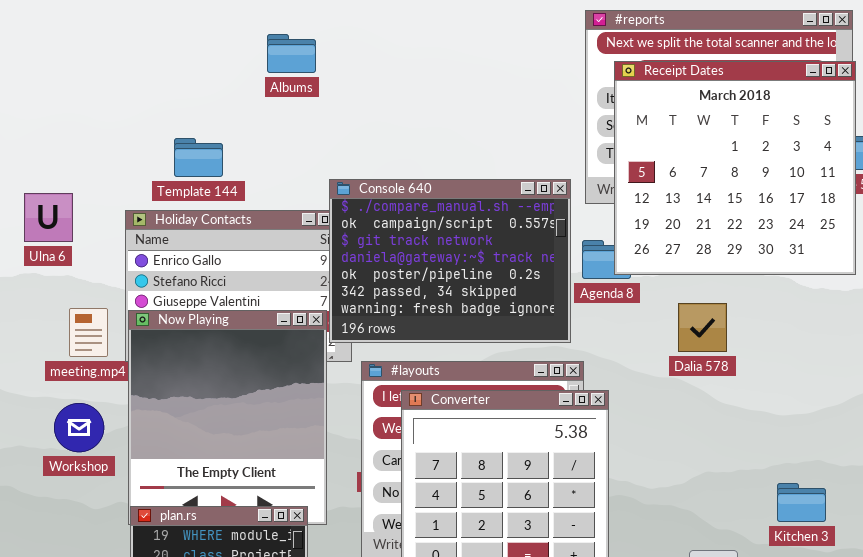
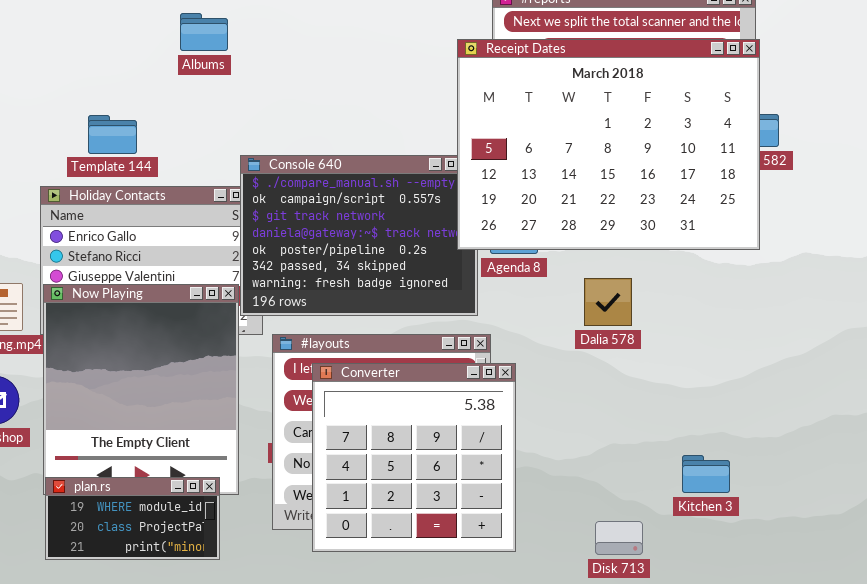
Receipt Dates: [614,61,856,275] -> [457,39,760,250], resized

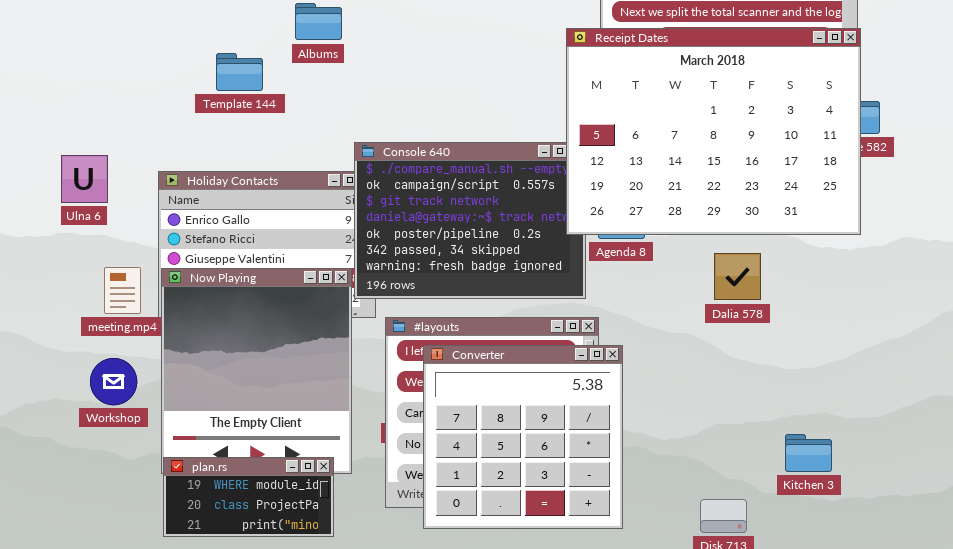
Template 144: [88,115,137,154] -> [216,53,263,91], moved
Dalia 578: [584,278,632,326] -> [714,253,761,300], moved

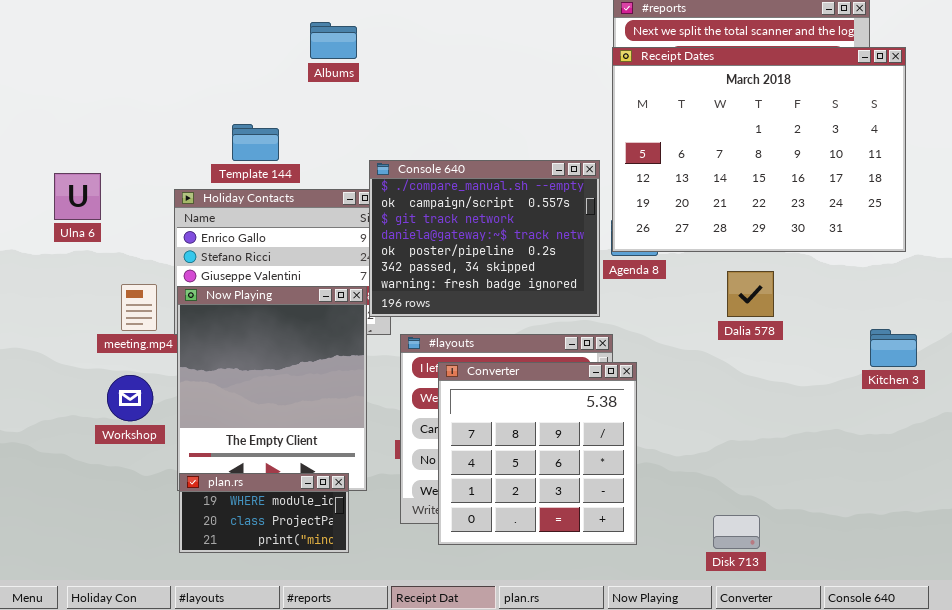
Receipt Dates: [566,28,861,235] -> [612,47,906,252], moved
Template 144: [216,53,263,91] -> [232,124,279,161], moved
Ulna 6: [61,155,108,203] -> [54,173,101,220], moved
Kitchen 3: [785,434,832,472] -> [870,329,917,367], moved

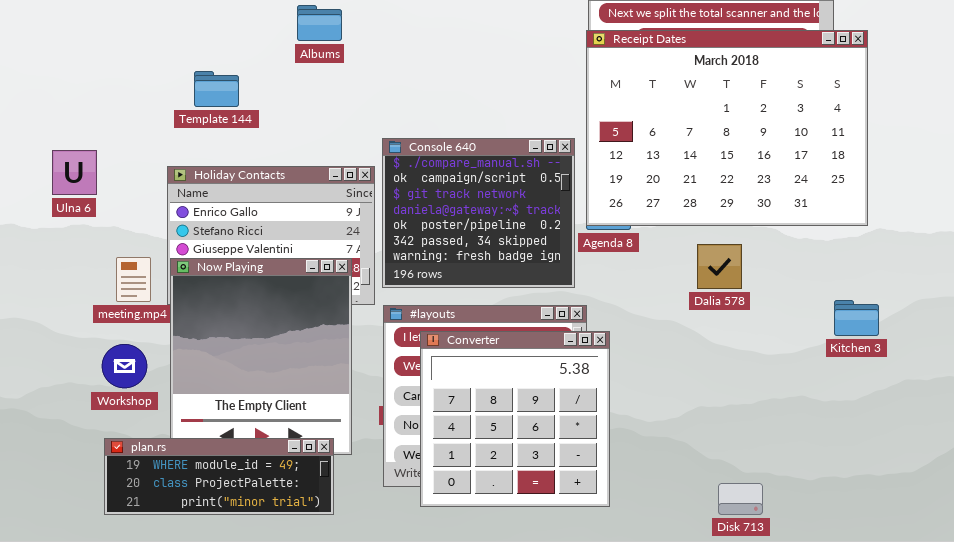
Template 144: [232,124,279,161] -> [194,71,239,107], moved
Console 640: [369,160,600,317] -> [382,138,575,288], resized
plan.rs: [179,473,349,553] -> [104,438,334,515], resized
Disk 713: [713,515,760,549] -> [718,483,763,515], moved

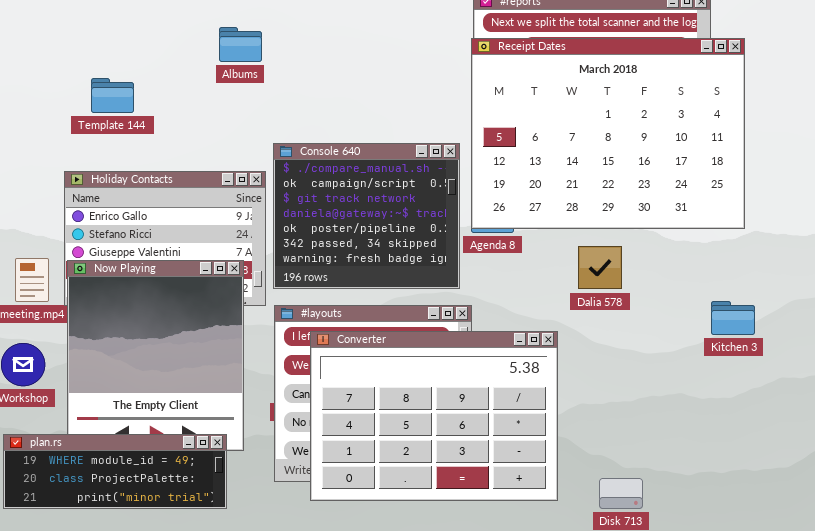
Albums: [297,5,342,41] -> [219,27,262,62], moved
Converter: [420,331,610,507] -> [310,331,558,501], resized

